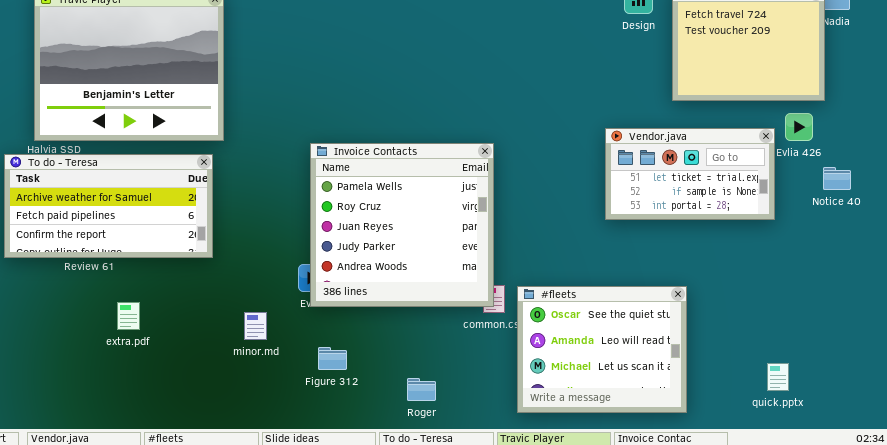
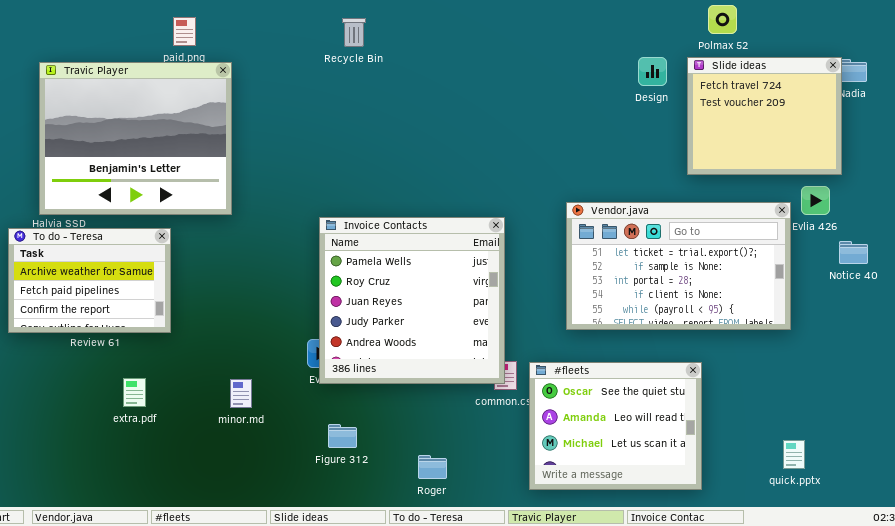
Vendor.java: [605,128,775,220] -> [566,202,791,330], resized
To do - Teresa: [4,154,213,258] -> [8,228,171,333], resized
minor.md: [244,312,267,340] -> [230,379,252,408], moved

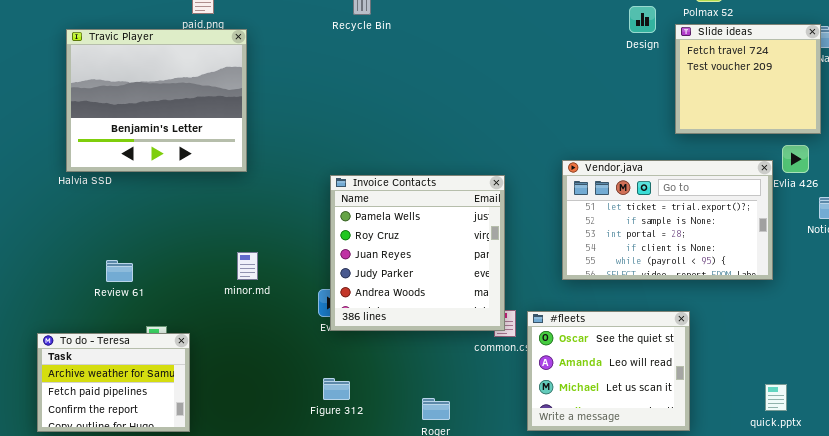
Design: [638,57,667,86] -> [629,6,656,33], moved
To do - Teresa: [8,228,171,333] -> [37,333,190,432], moved
minor.md: [230,379,252,408] -> [237,252,258,280], moved
Figure 312: [328,424,357,448] -> [323,378,350,400], moved

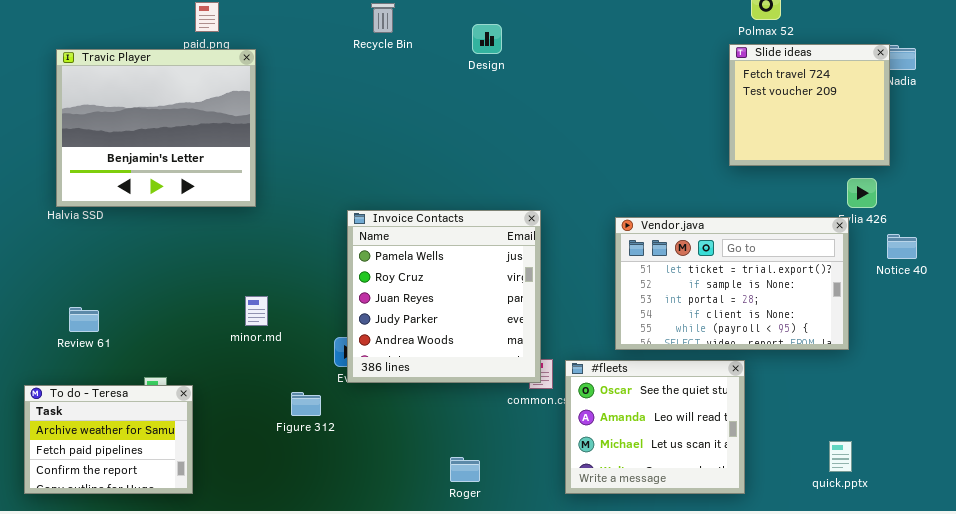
Design: [629,6,656,33] -> [472,24,502,54], moved
Vendor.java: [562,160,773,280] -> [615,217,849,350], moved
Review 61: [106,260,133,282] -> [69,307,99,332], moved
Figure 312: [323,378,350,400] -> [291,392,321,416], moved

